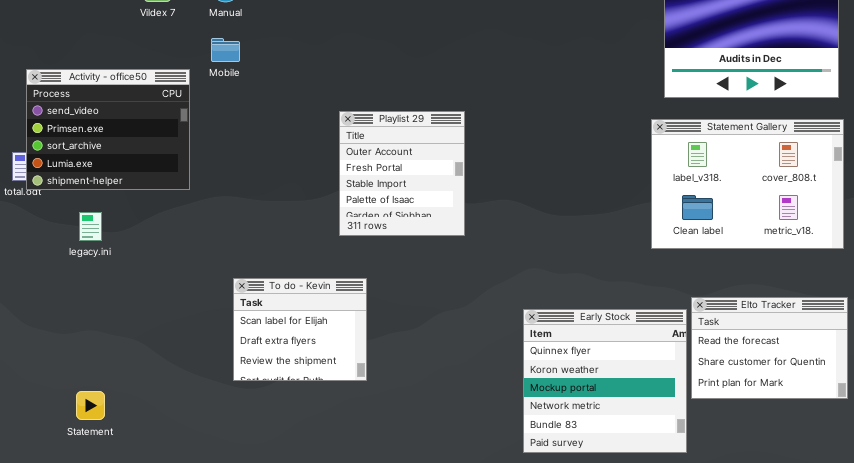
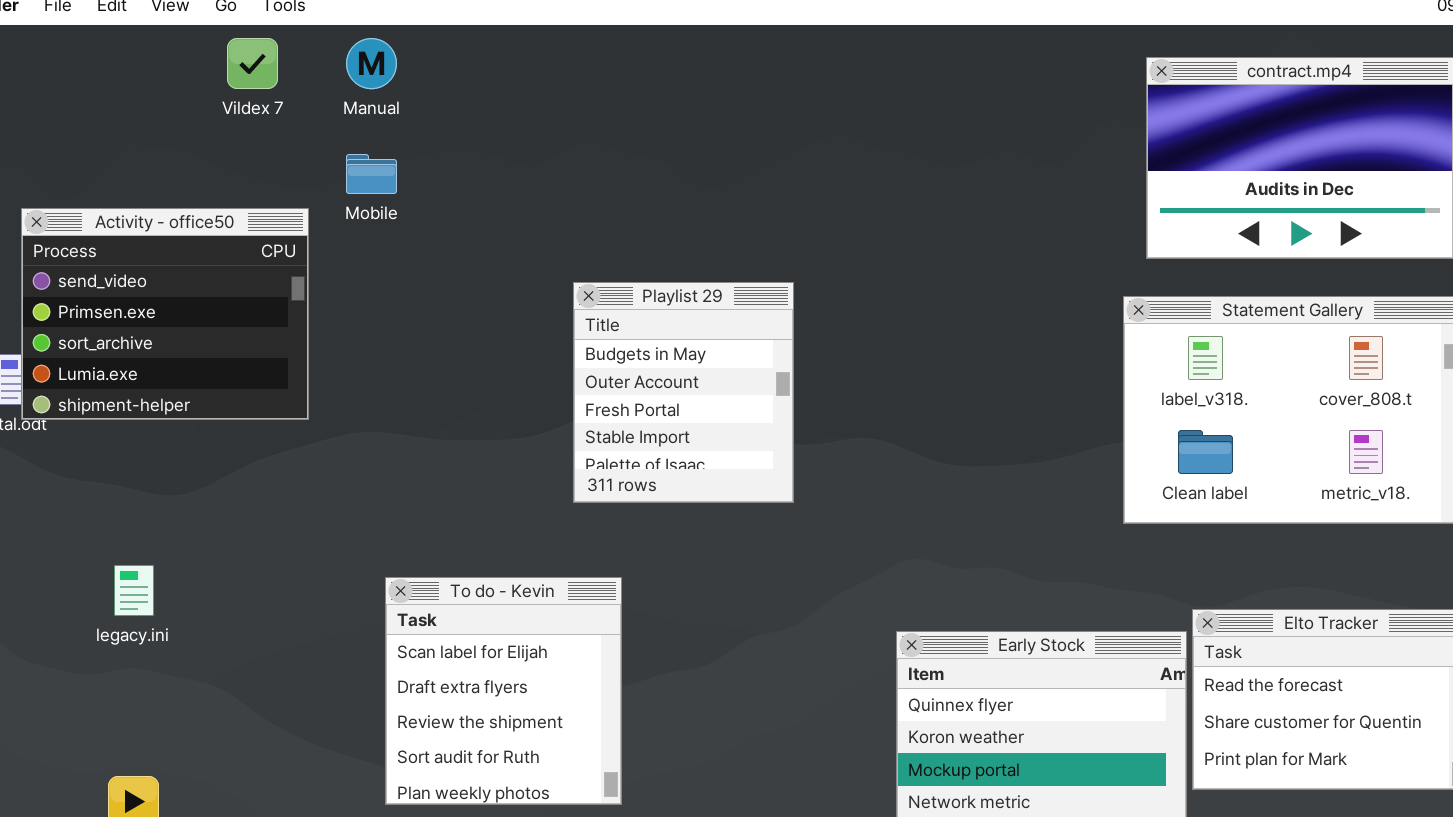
Playlist 29: [339,111,465,236] -> [573,282,794,503], scrolled up 1 row
legacy.ini: [79,212,102,241] -> [114,565,154,616], moved
To do - Kevin: [233,278,367,381] -> [385,577,622,805], resized

